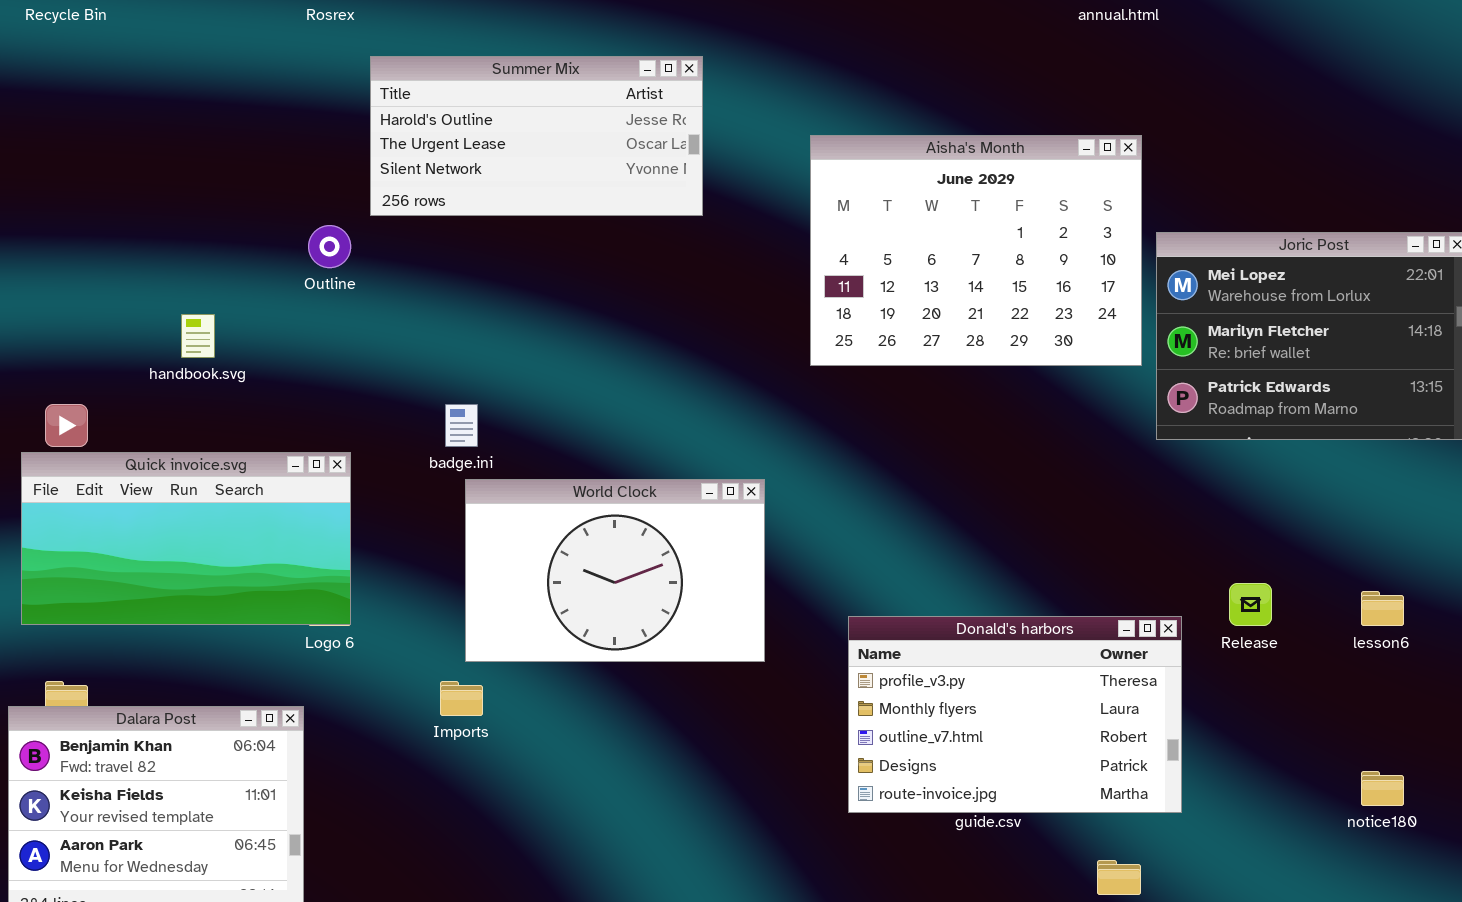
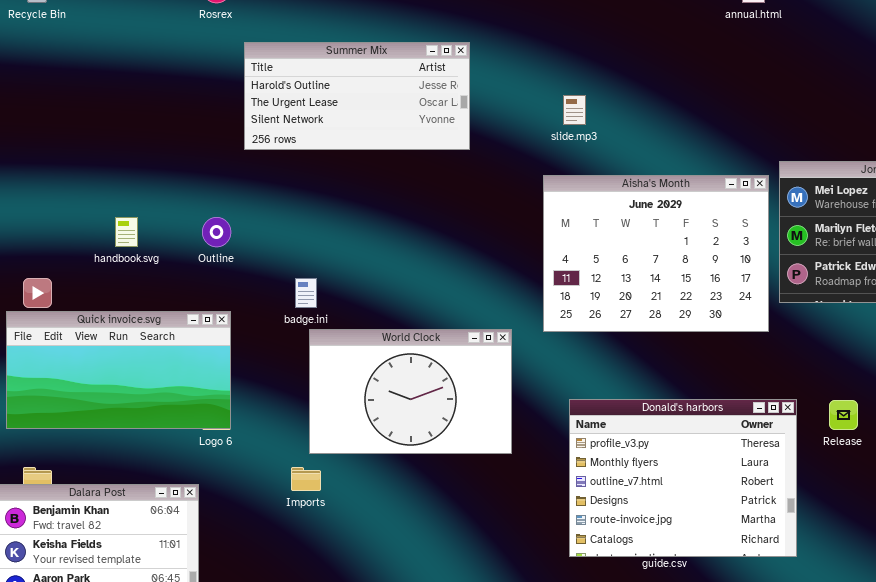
Aisha's Month: [810,135,1142,366] -> [543,175,769,332], moved
Outline: [308,225,351,268] -> [202,217,231,247], moved
Donald's harbors: [848,616,1182,813] -> [569,399,797,557], resized

